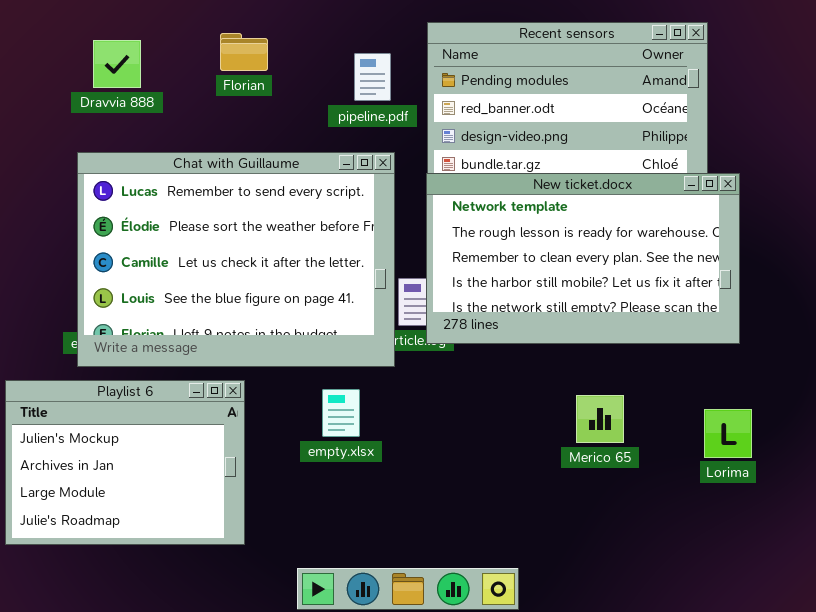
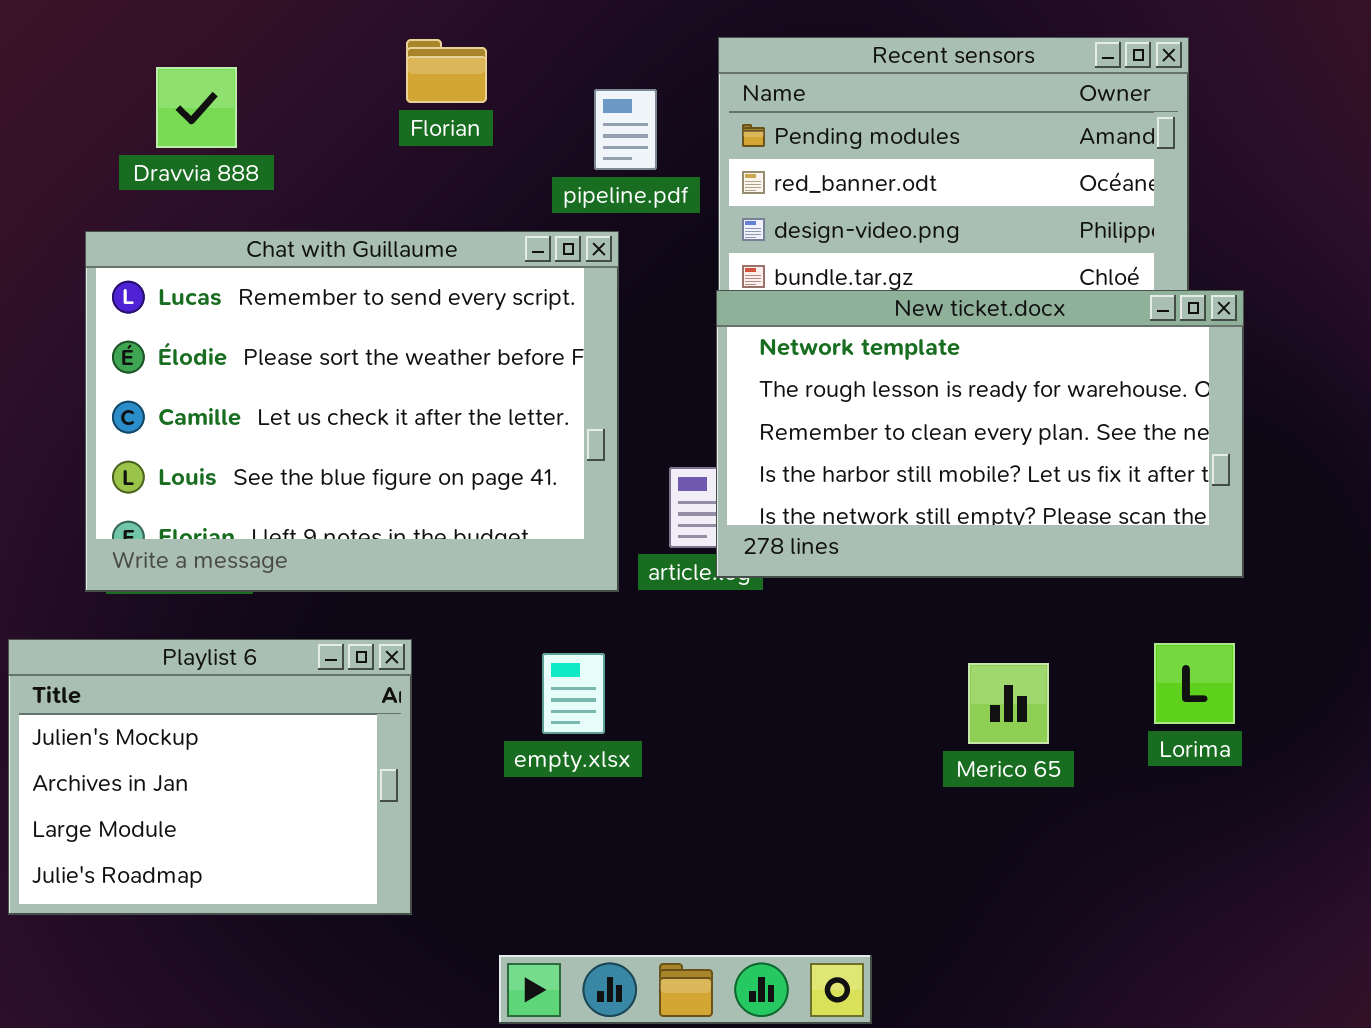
Florian: [220,33,268,71] -> [406,39,487,103], moved
Chat with Guillaume: [77,152,395,367] -> [85,231,619,592], moved
Lorima: [704,409,752,458] -> [1154,643,1235,724], moved

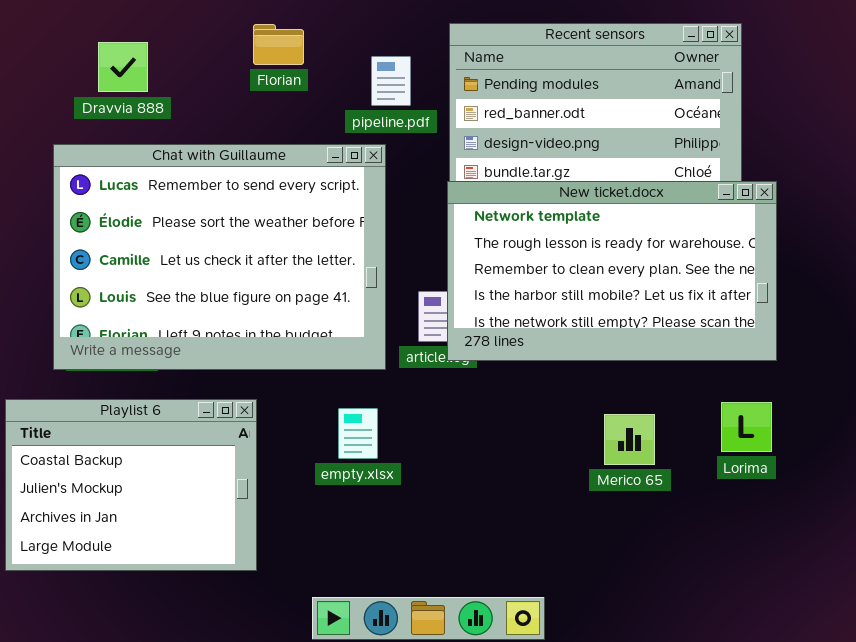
Playlist 6: [8,639,412,915] -> [5,399,257,571], scrolled up 1 row

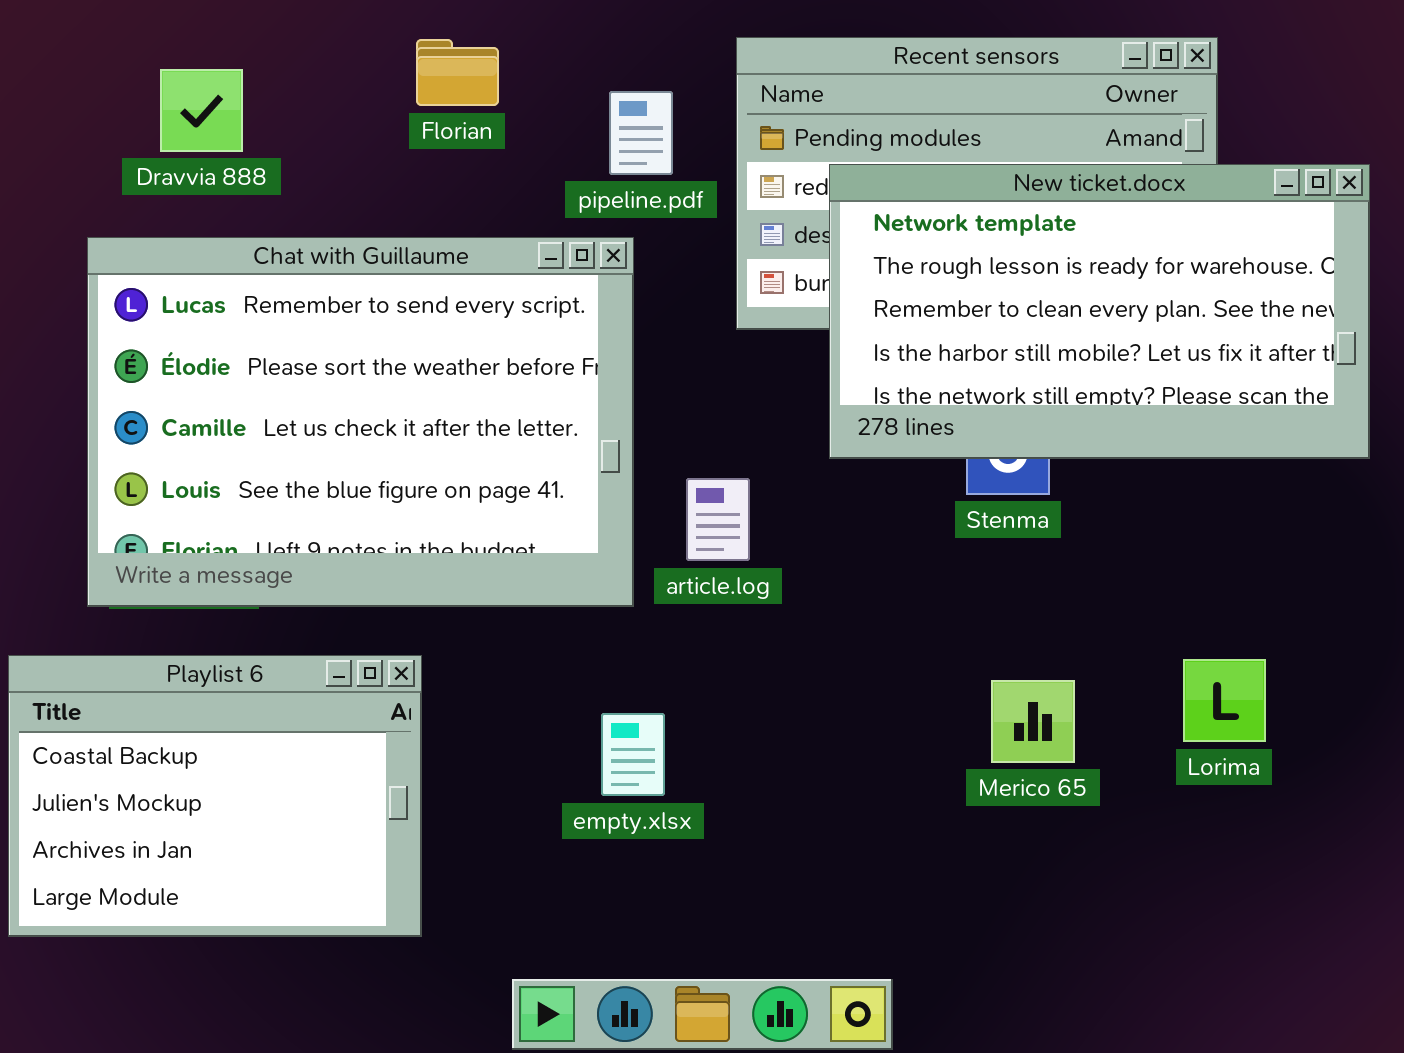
New ticket.docx: [447,181,777,361] -> [829,164,1370,459], moved
empty.xlsx: [338,408,378,459] -> [601,713,665,796], moved

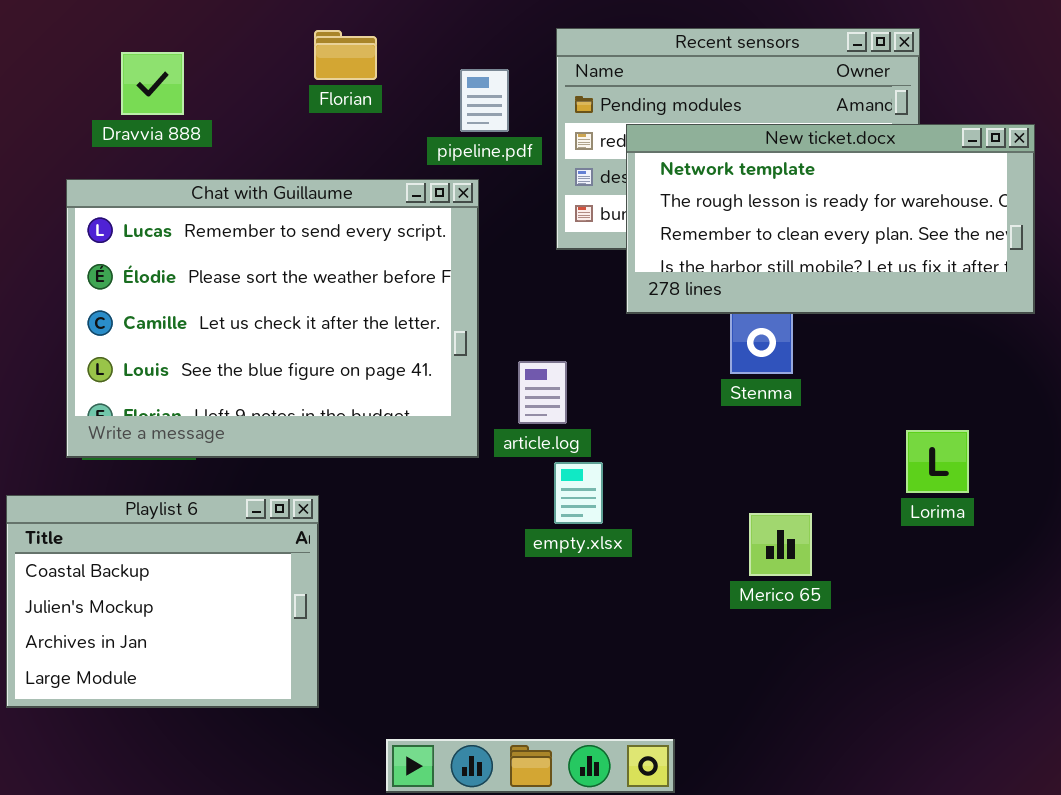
New ticket.docx: [829,164,1370,459] -> [626,124,1035,314], resized
Lorima: [1183,659,1266,742] -> [906,430,969,493], moved
empty.xlsx: [601,713,665,796] -> [554,462,603,524], moved

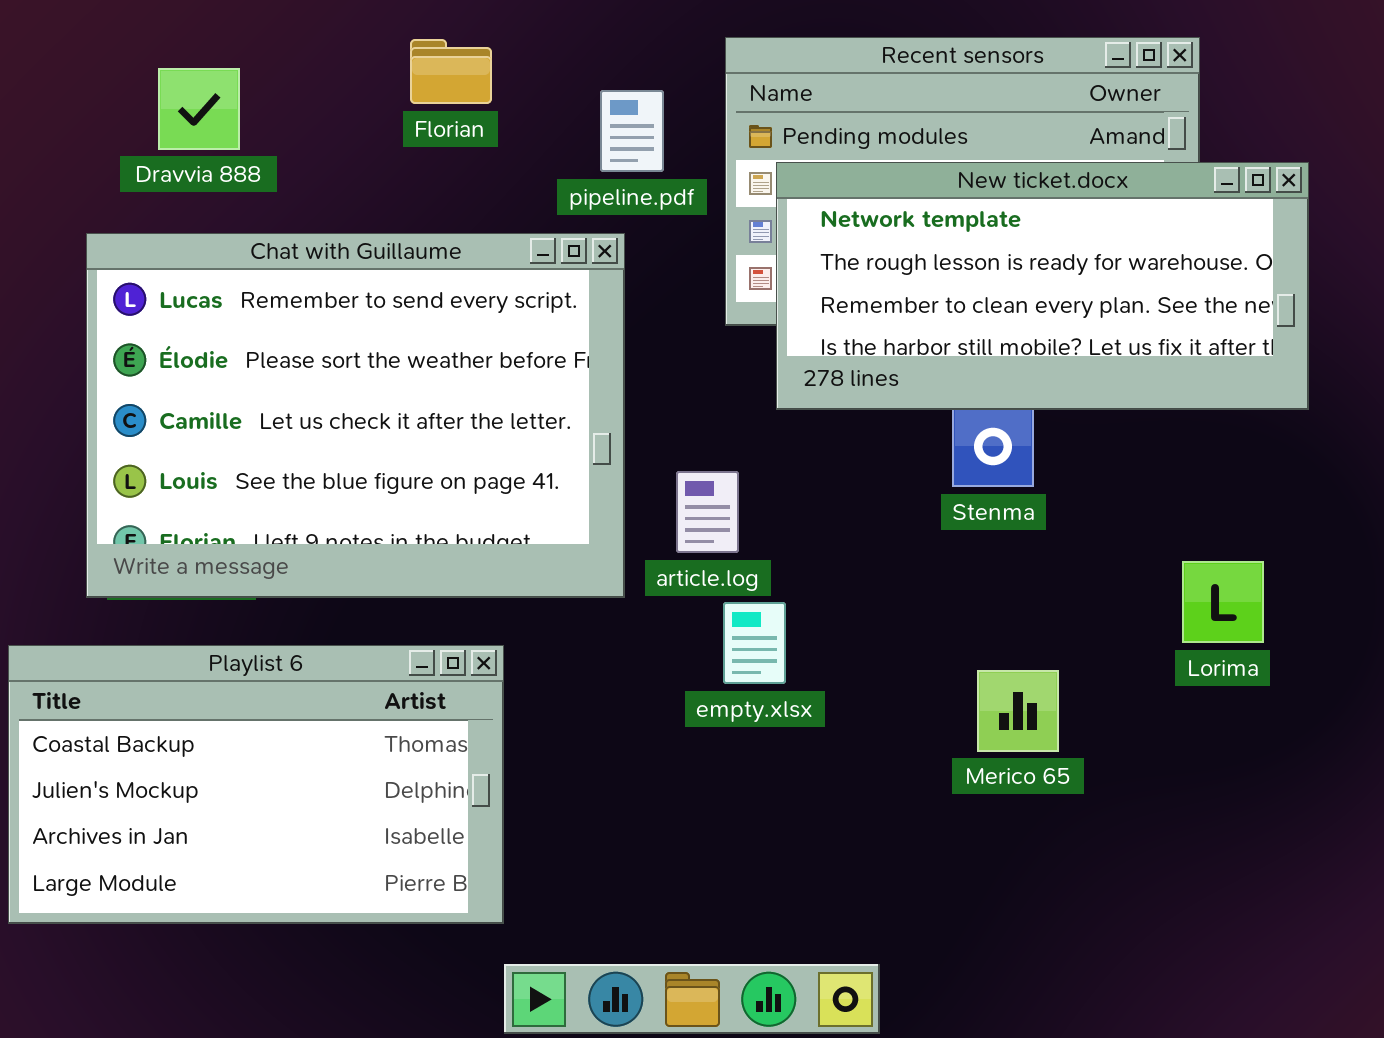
New ticket.docx: [626,124,1035,314] -> [776,162,1309,410], moved
Playlist 6: [6,495,319,708] -> [8,645,504,924], resized

